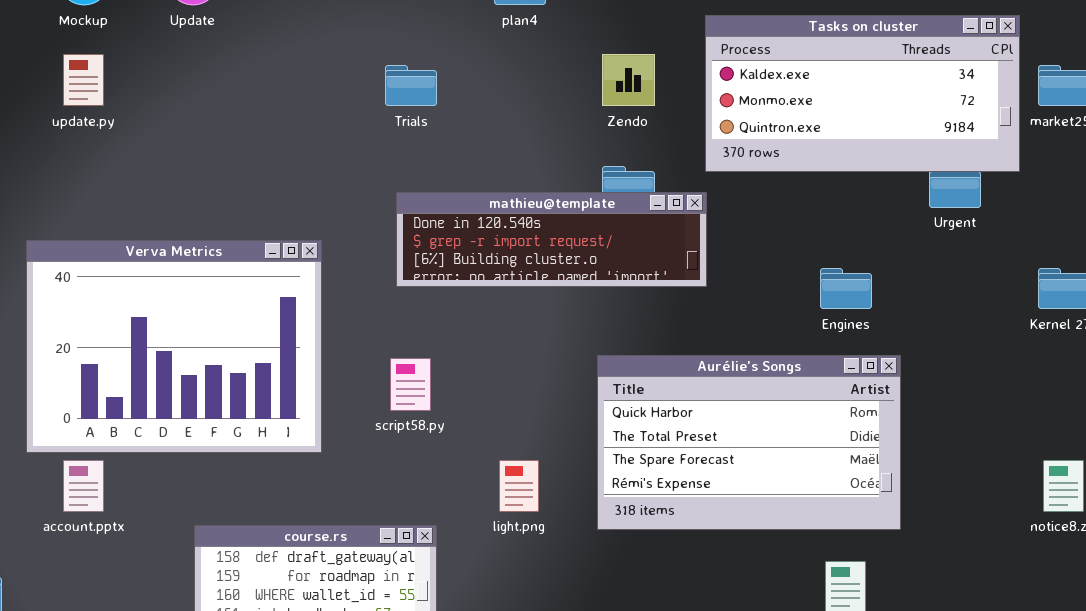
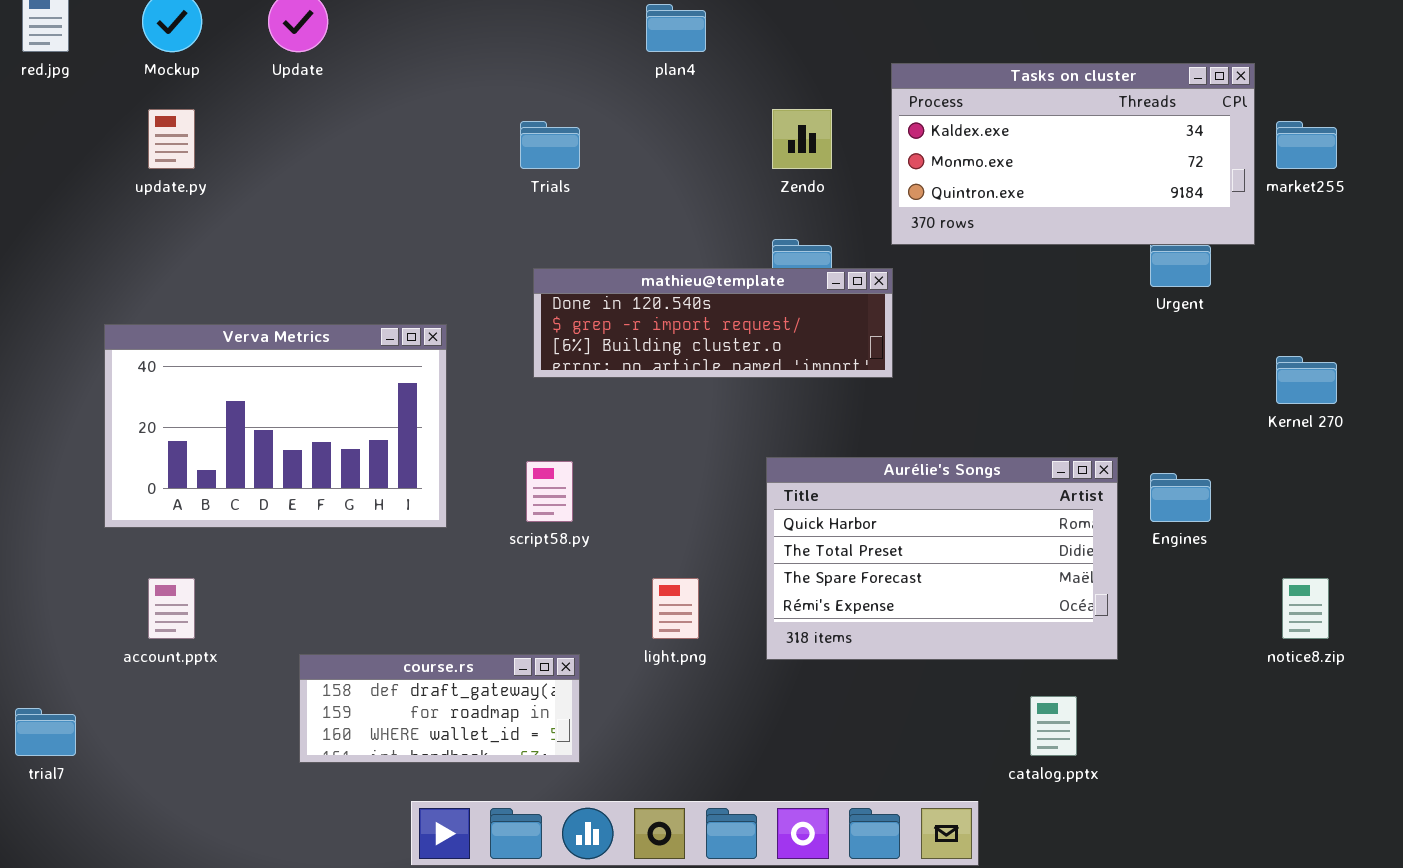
Verva Metrics: [26,240,322,453] -> [104,324,447,528], resized
Engines: [820,268,872,309] -> [1150,473,1211,522], moved

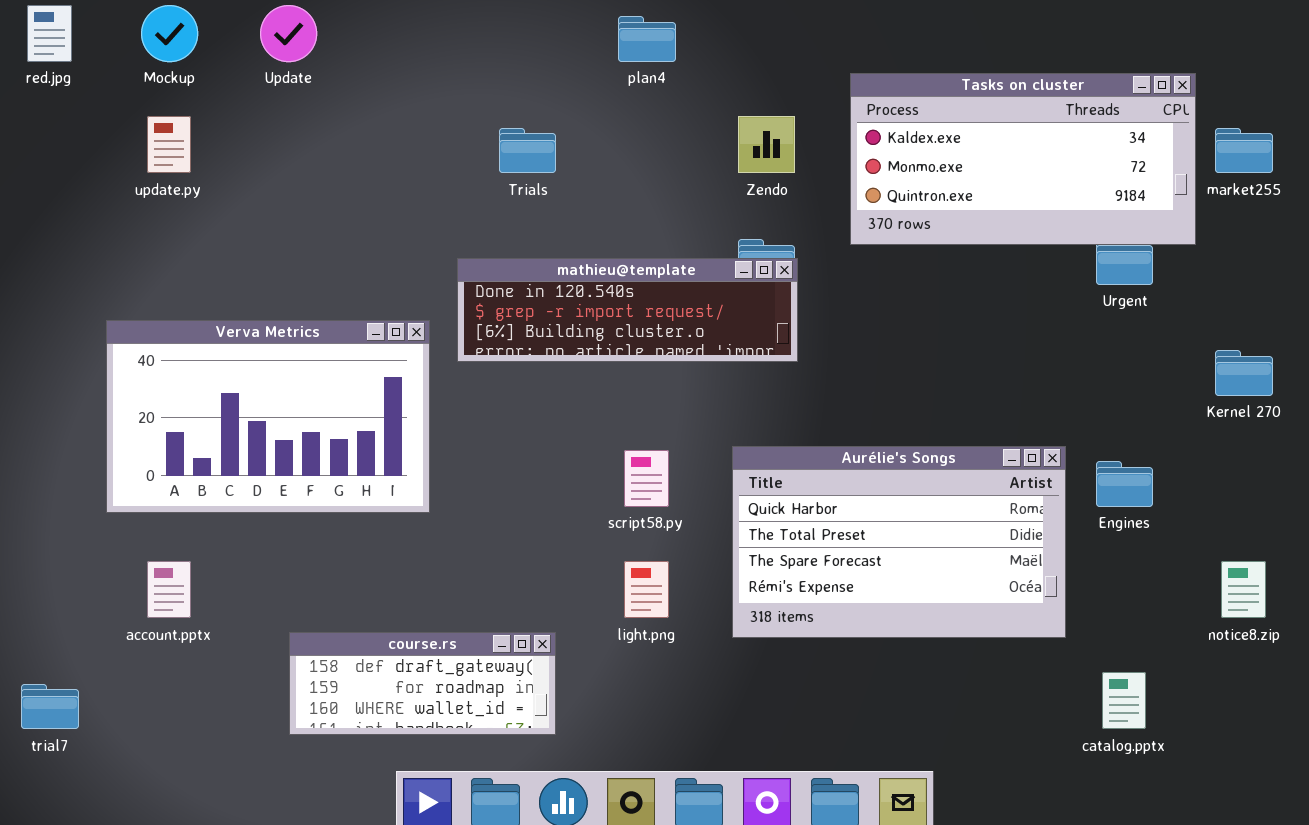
mathieu@template: [533,268,893,378] -> [457,258,798,362], moved
script58.py: [526,461,573,522] -> [624,450,669,507], moved
catalog.pptx: [1030,696,1077,756] -> [1102,672,1146,729], moved

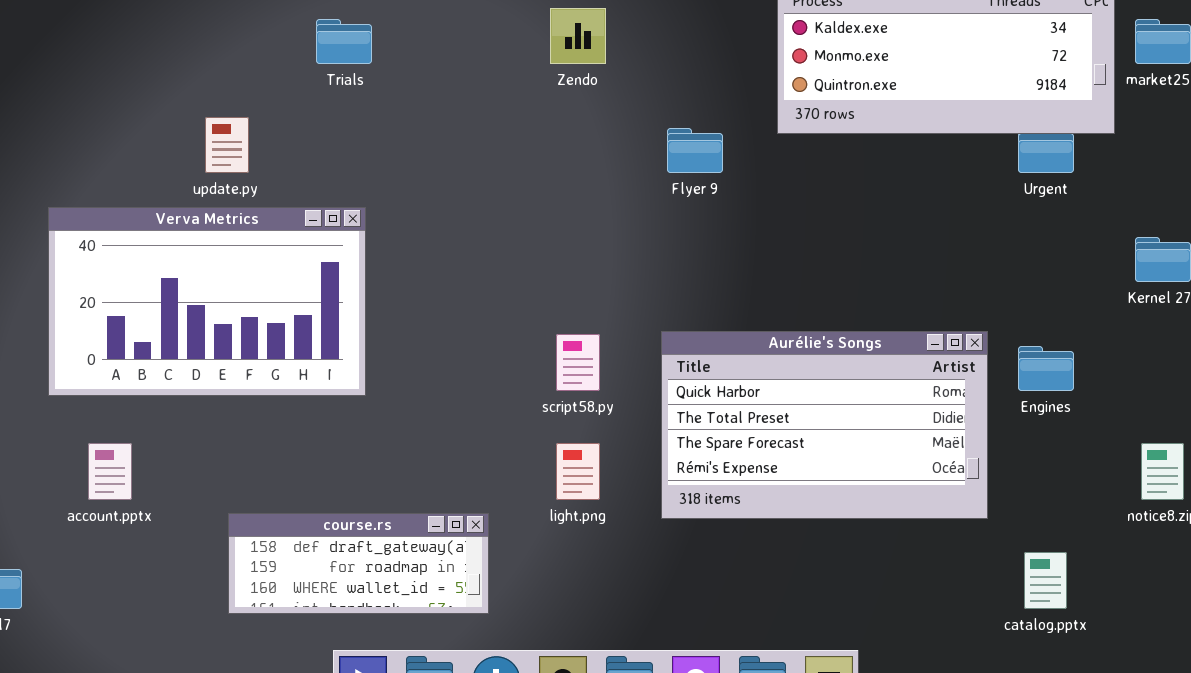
update.py: [147,116,191,173] -> [205,117,249,173], moved
Zendo: [738,116,795,173] -> [550,8,606,64], moved
Trials: [499,128,556,173] -> [316,19,372,64], moved
mathieu@template: [457,258,798,362] -> none, closed

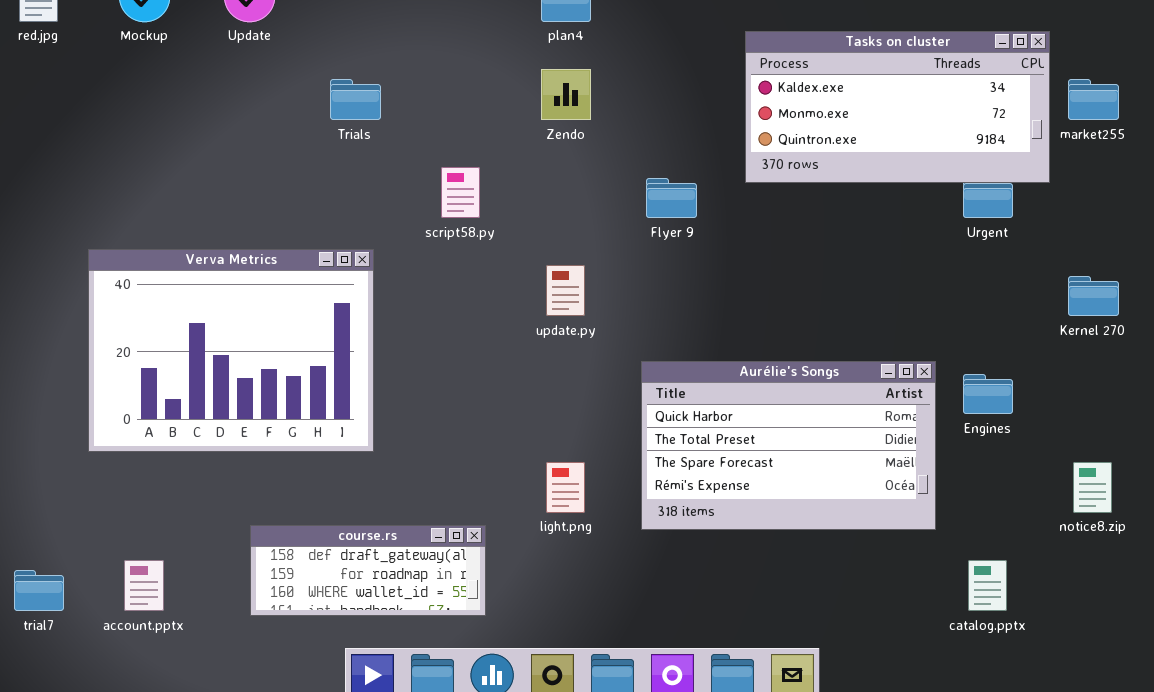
update.py: [205,117,249,173] -> [546,265,585,316], moved
Verva Metrics: [48,207,366,396] -> [88,249,374,452], resized
script58.py: [556,334,600,391] -> [441,167,480,218], moved
account.pptx: [88,443,132,500] -> [124,560,164,611], moved

